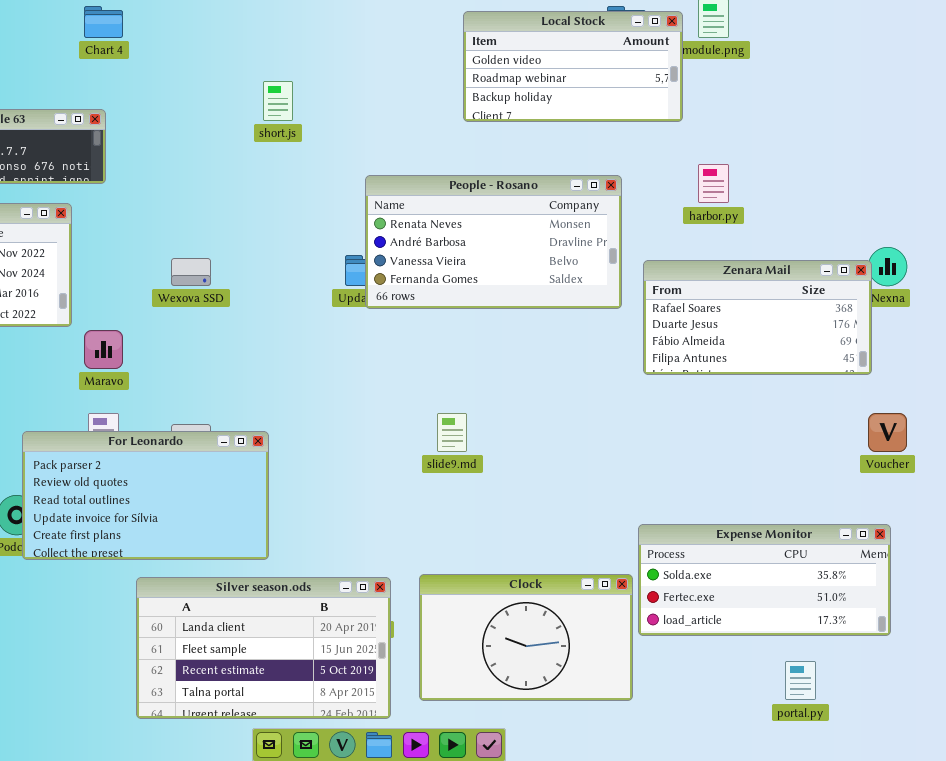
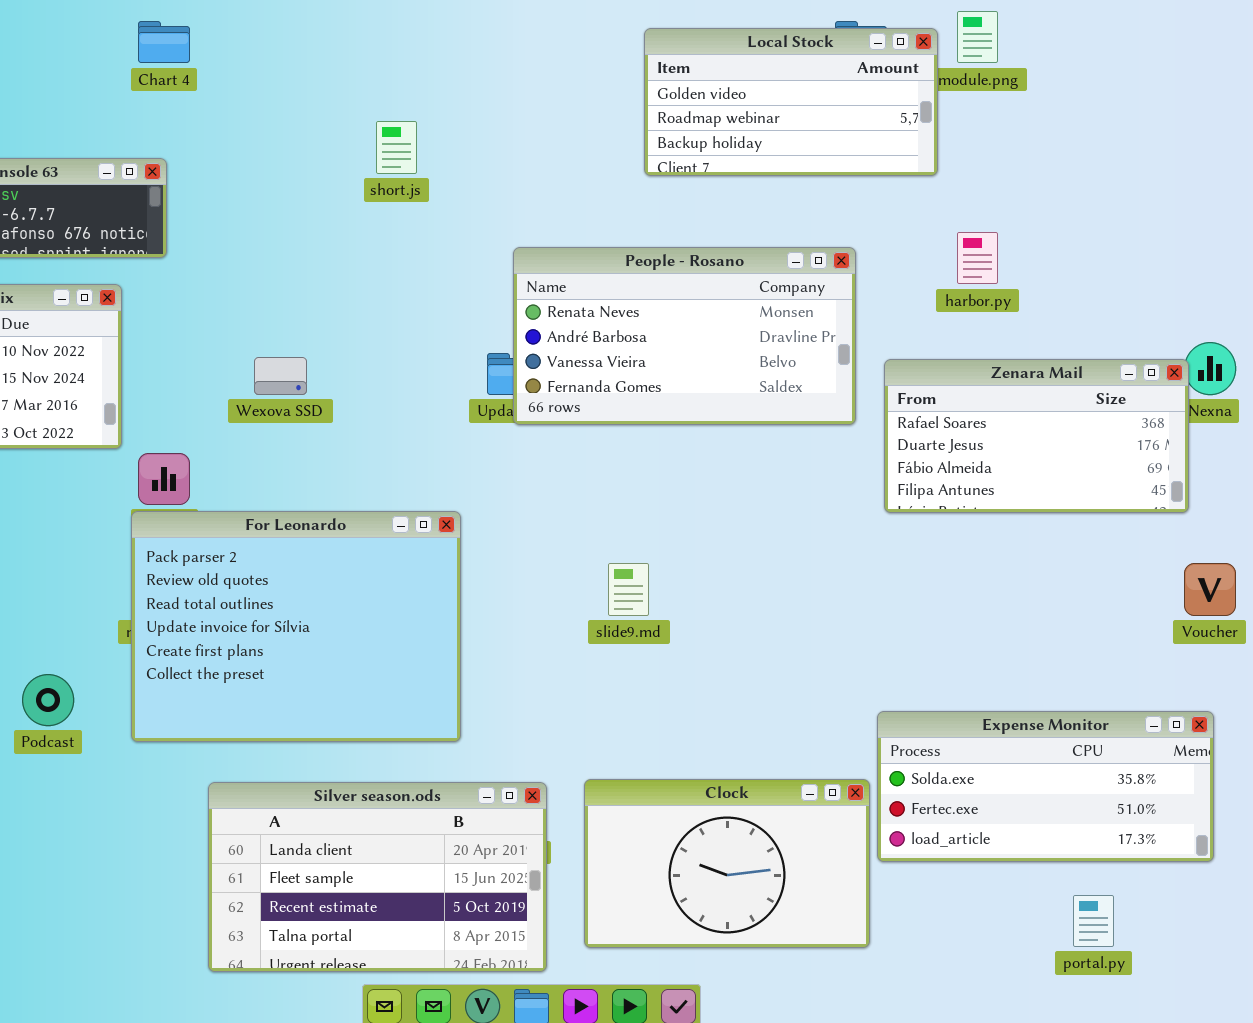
For Leonardo: [22,431,269,560] -> [131,511,461,742], moved, resized

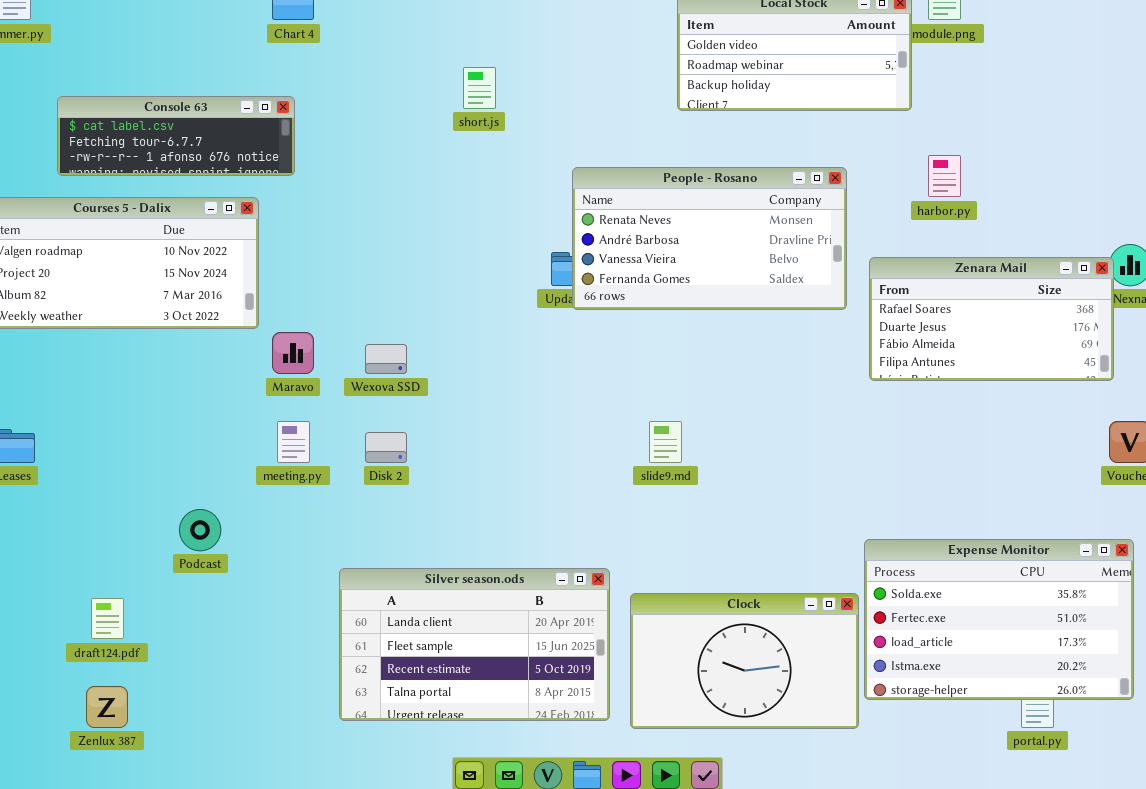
Wexova SSD: [254,357,307,395] -> [365,344,407,374], moved
For Leonardo: [131,511,461,742] -> none, closed
Expense Monitor: [877,711,1214,862] -> [864,539,1134,700], resized
Silver season.ods: [208,782,547,972] -> [339,568,610,721], moved

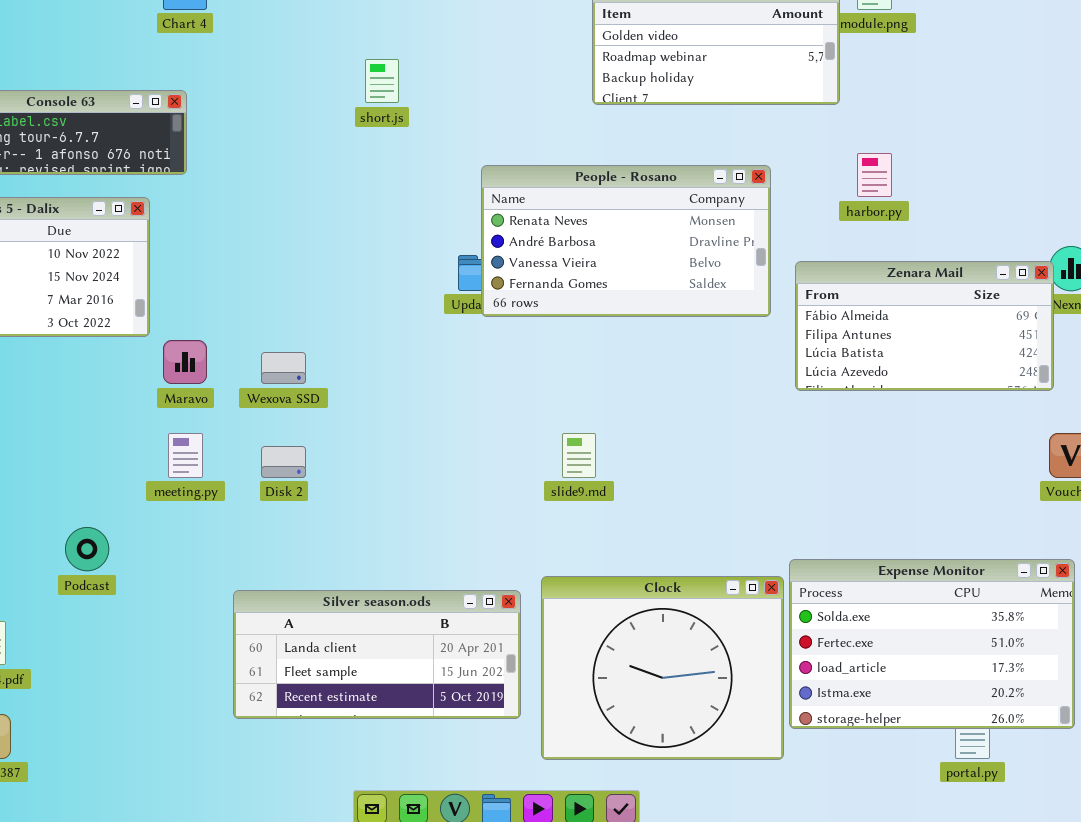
Zenara Mail: [869,257,1114,381] -> [795,261,1054,391], scrolled down 2 rows
Silver season.ods: [339,568,610,721] -> [233,590,521,719], resized
Clock: [630,593,859,729] -> [541,576,784,760], resized

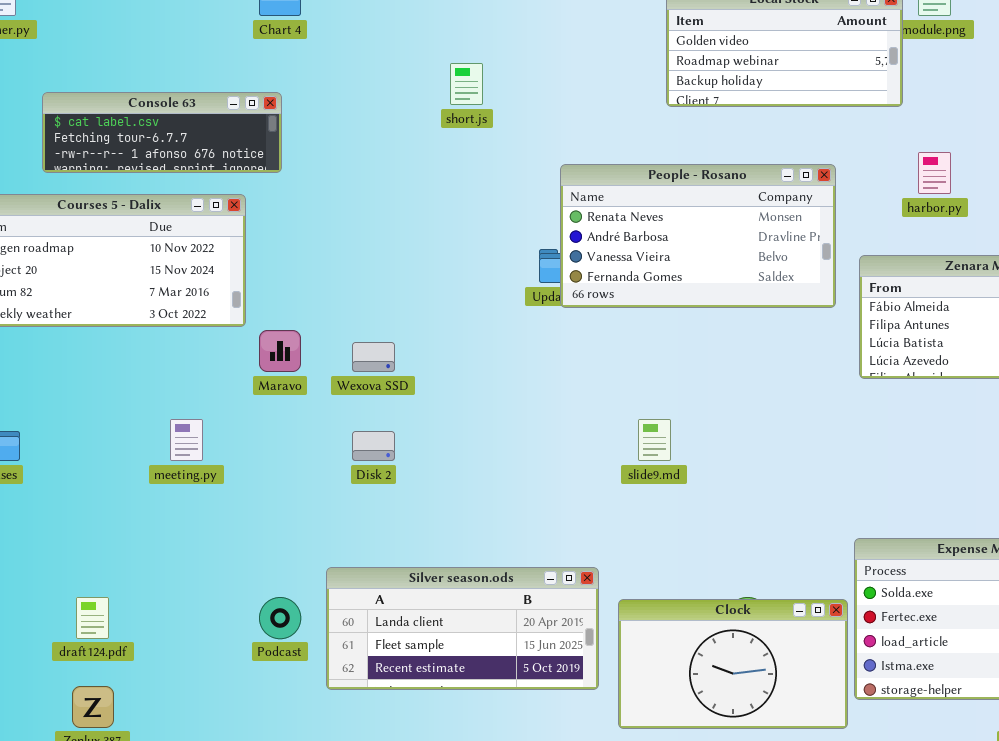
meeting.py: [168,433,203,478] -> [170,419,203,461], moved
Podcast: [65,527,109,571] -> [259,597,301,639], moved
Clock: [541,576,784,760] -> [618,599,848,729], resized

